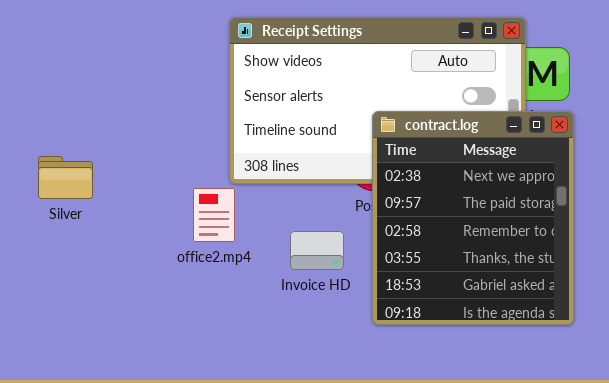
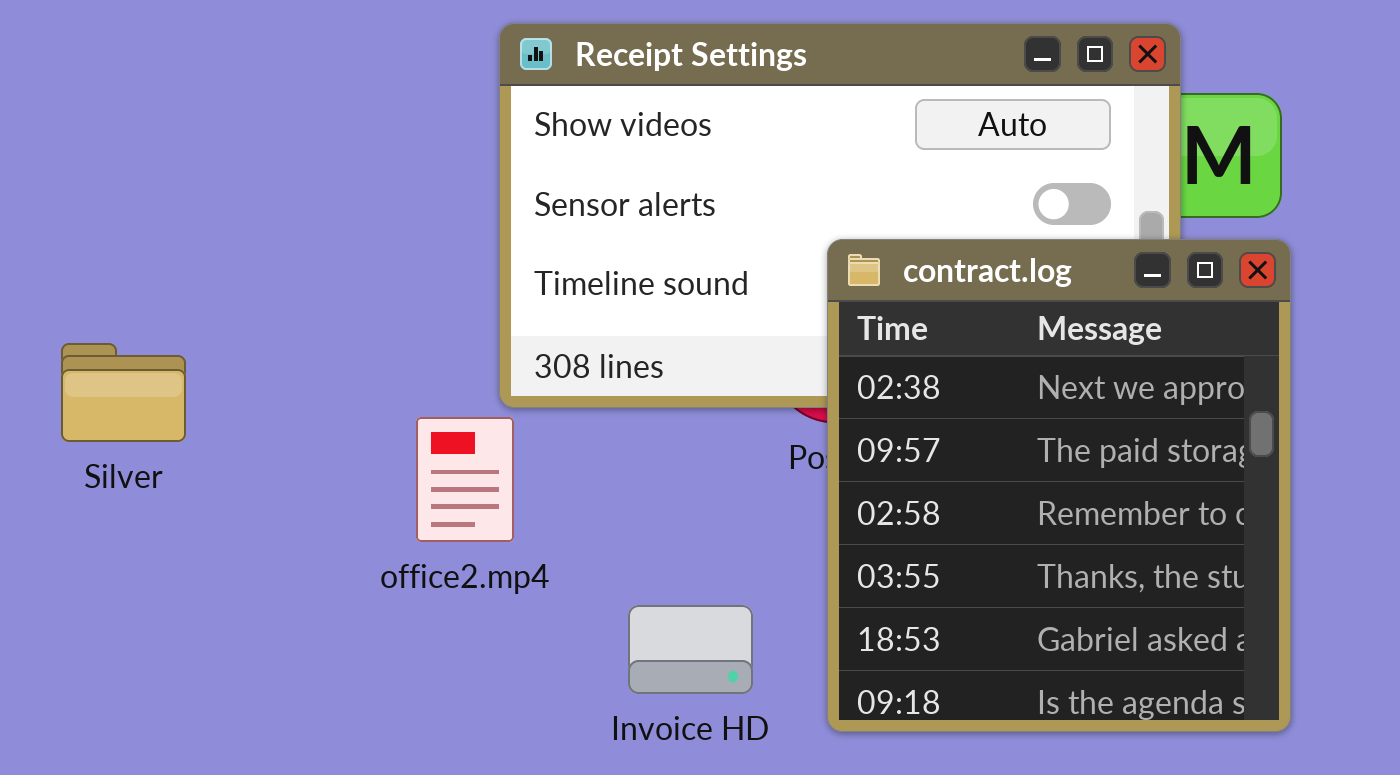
Invoice HD: [290,231,344,270] -> [628,605,753,694], moved

